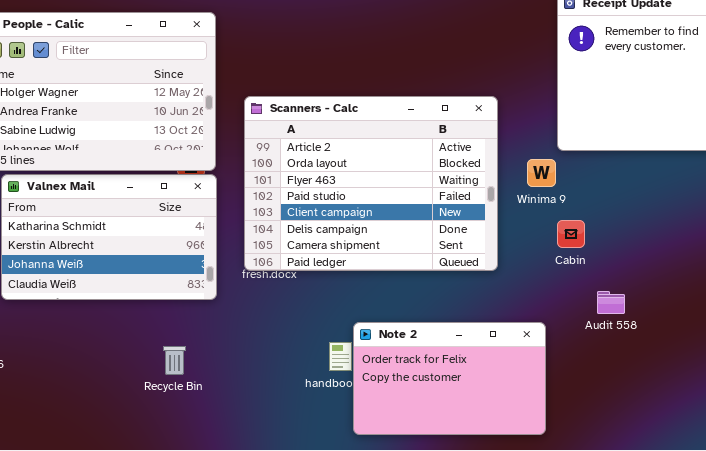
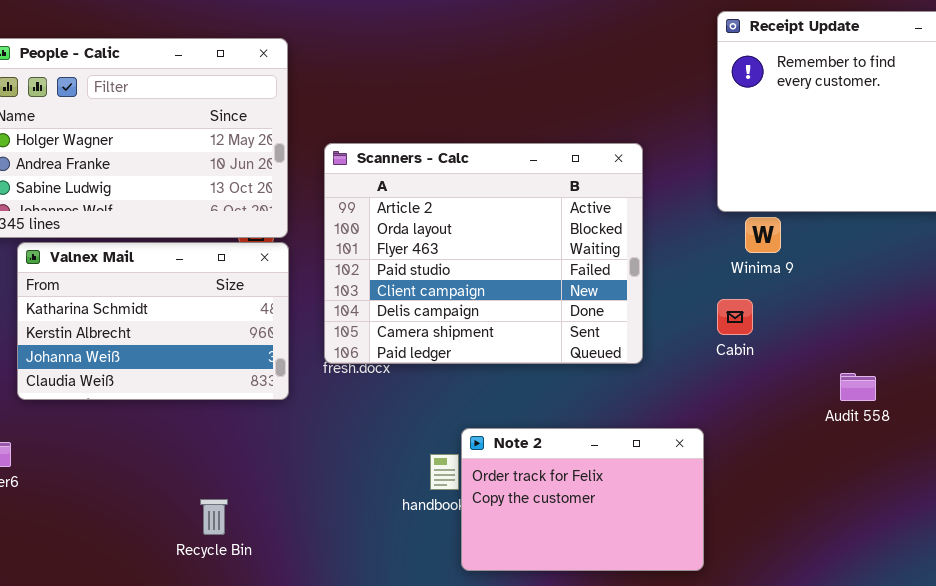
Winima 9: [527,159,556,187] -> [745,217,781,253], moved
Audit 558: [597,291,625,314] -> [840,373,876,401], moved
Recycle Bin: [163,346,186,375] -> [200,499,228,535], moved

